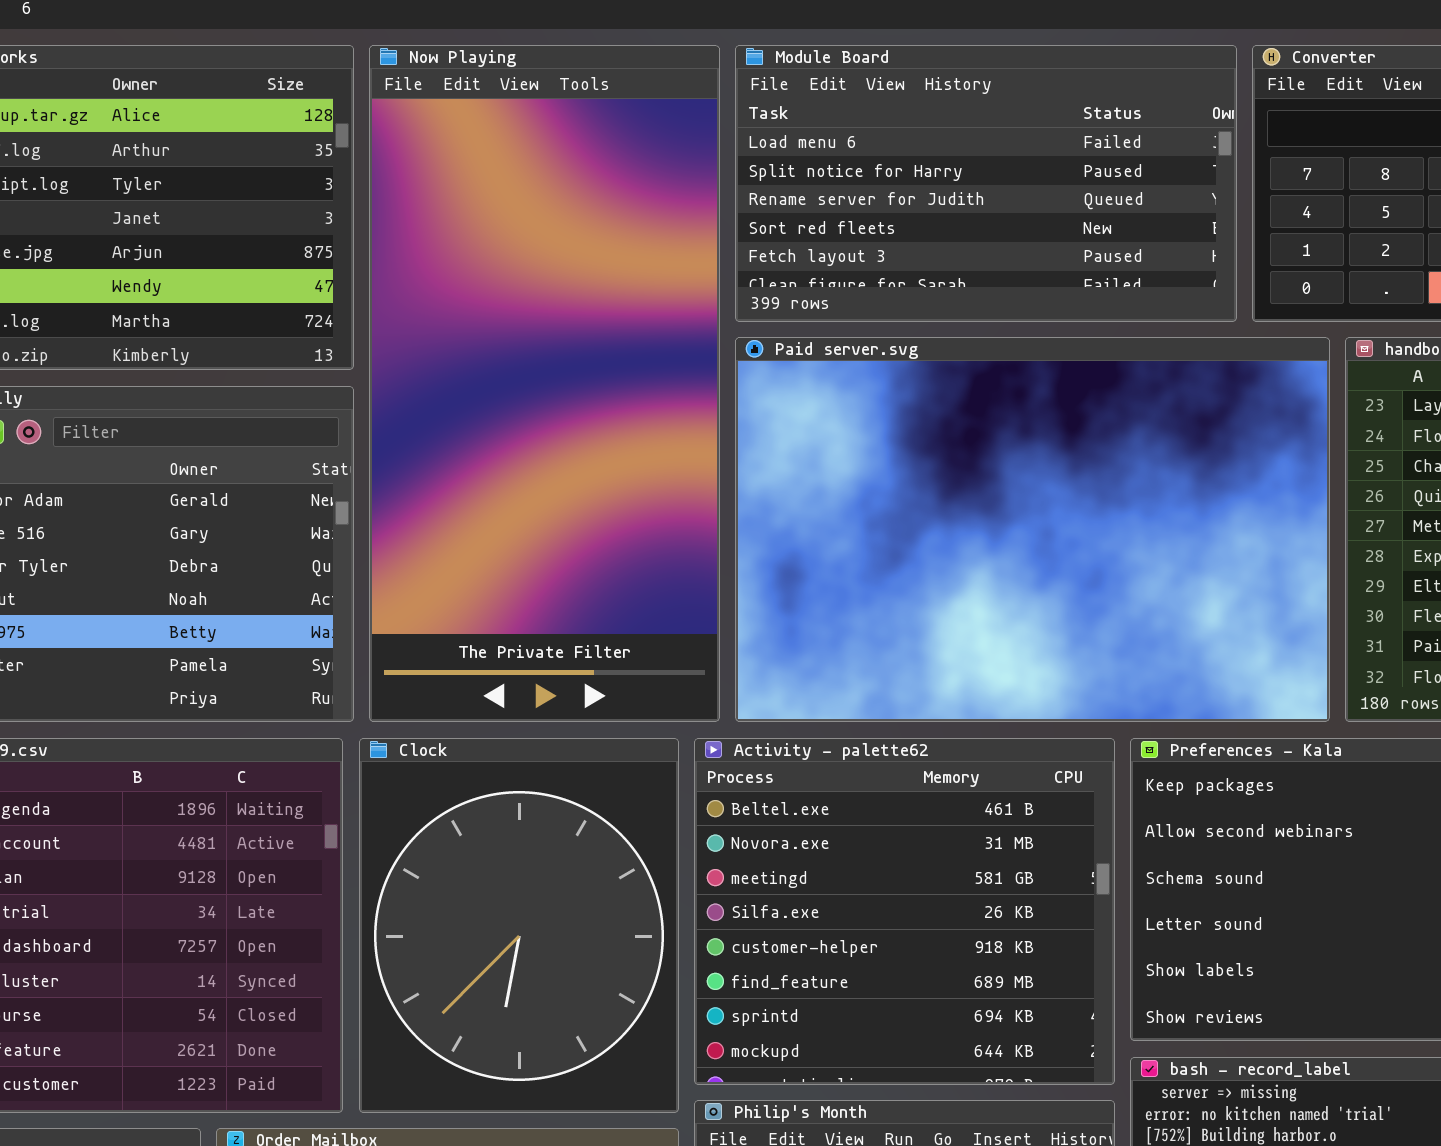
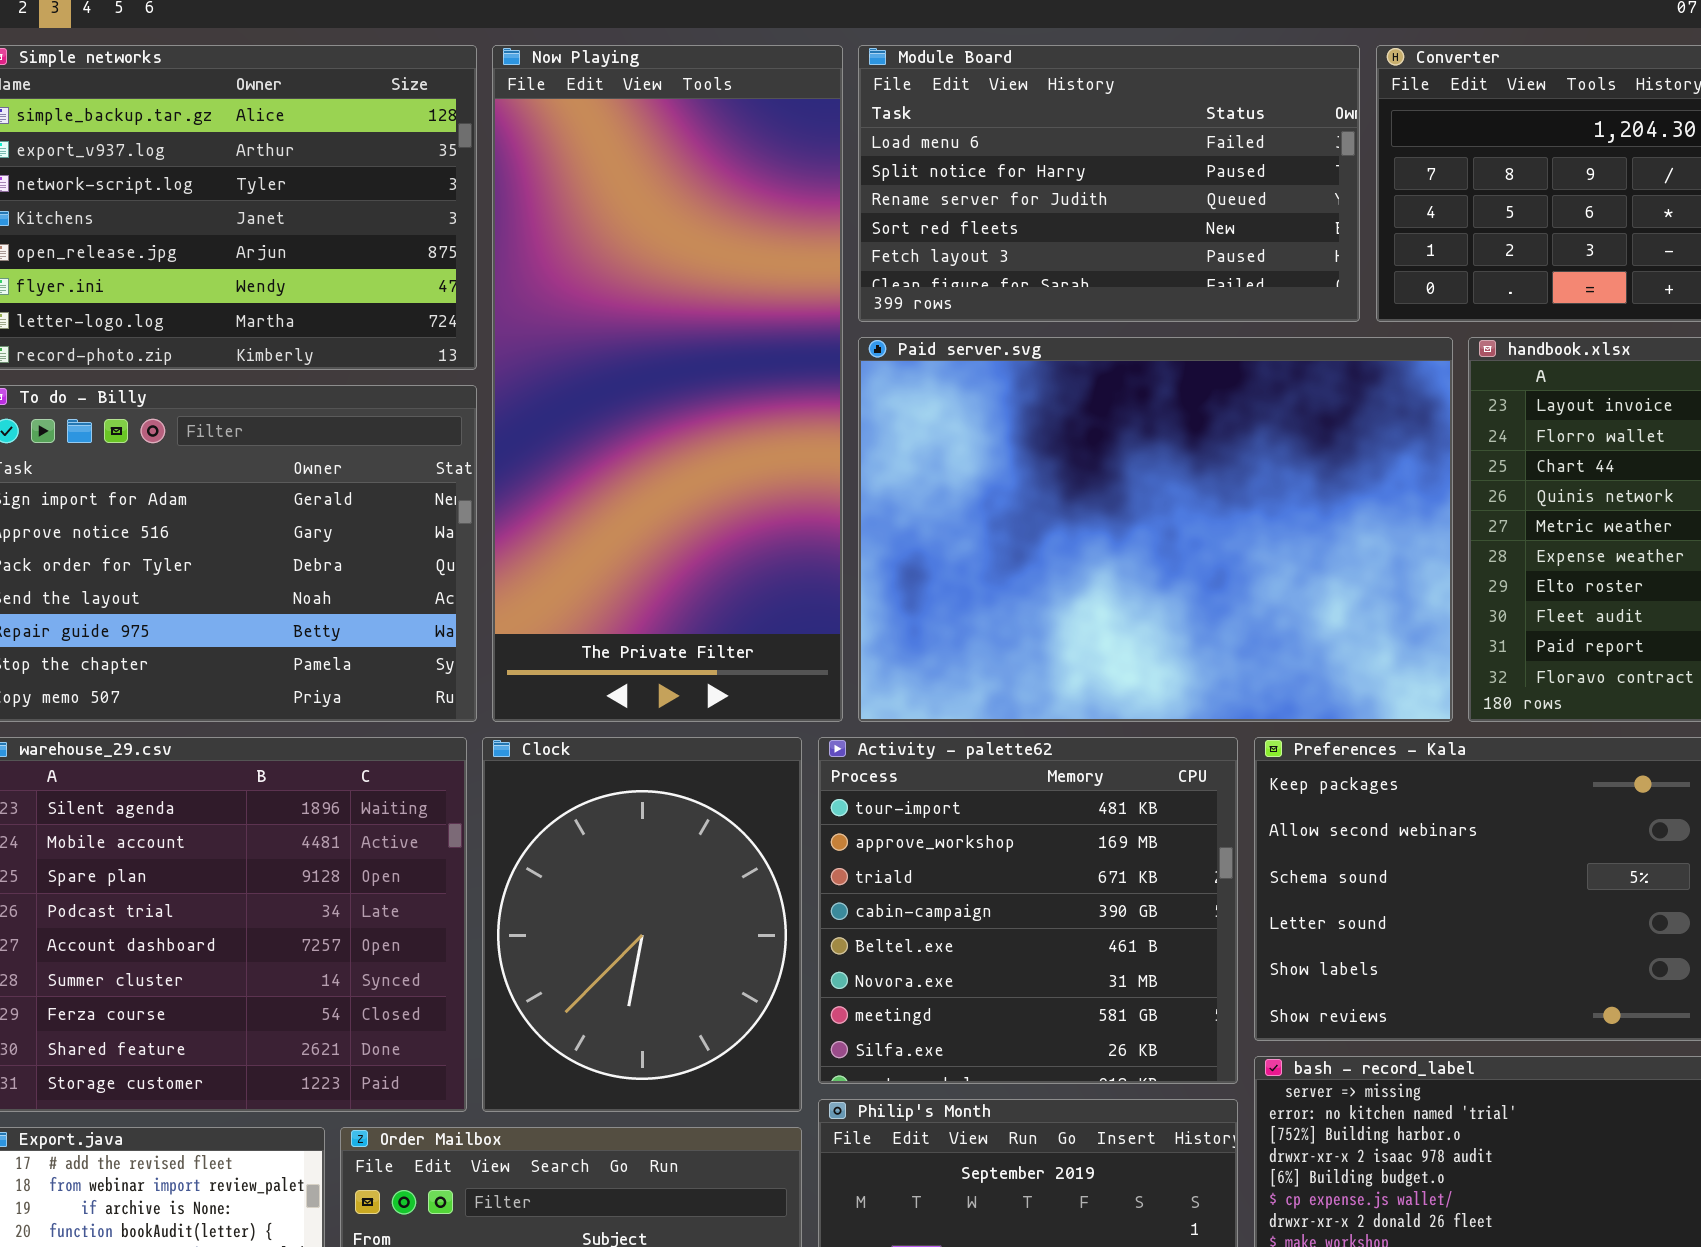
Activity - palette62: [694,738,1115,1085] -> [818,737,1238,1084], scrolled up 4 rows

